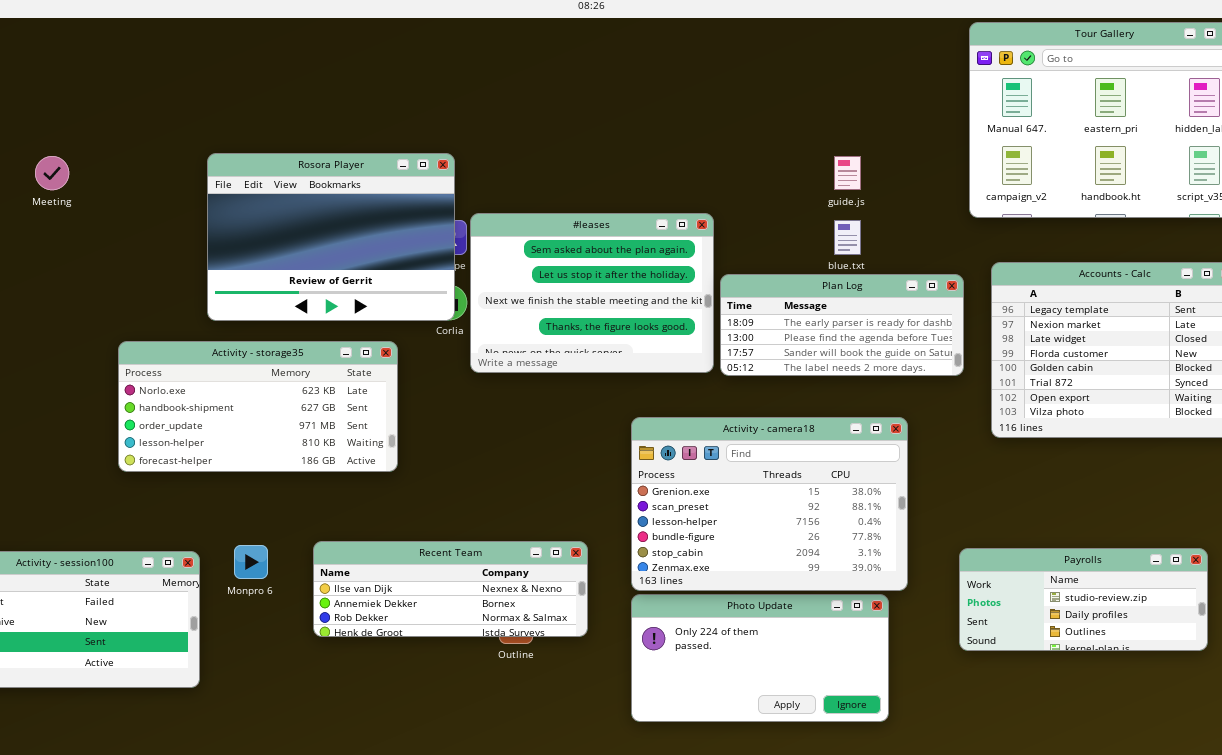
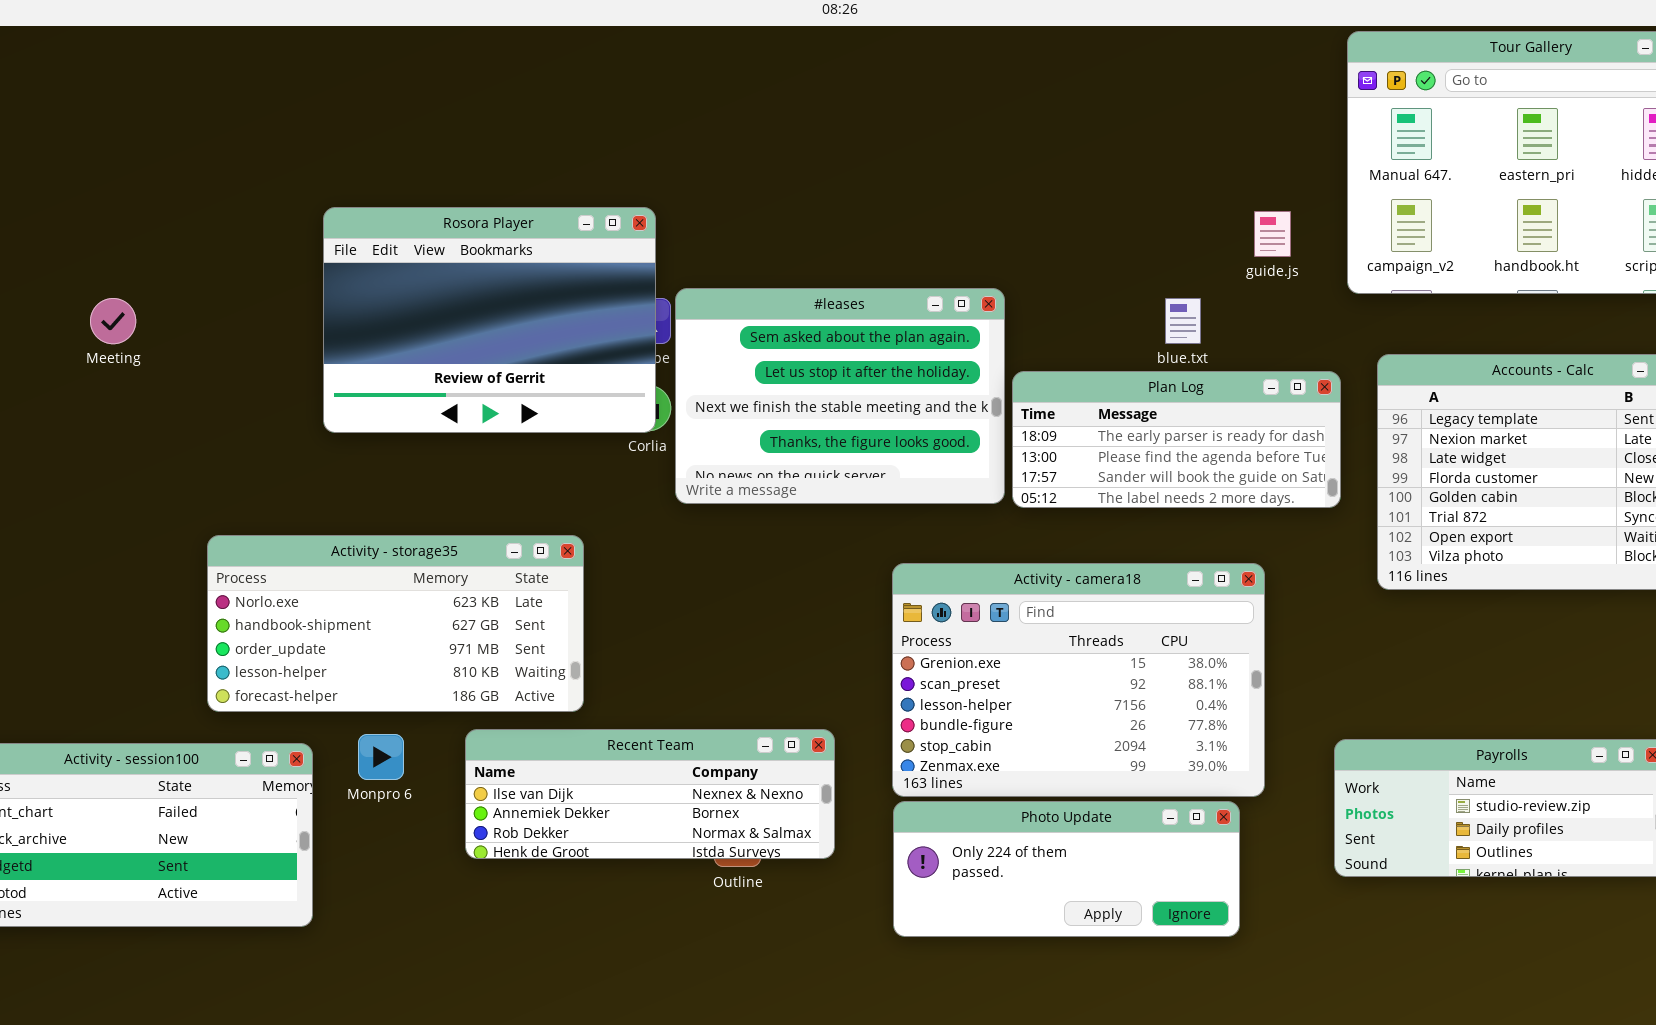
Meeting: [35,156,69,190] -> [90,298,136,344], moved
guide.js: [834,156,861,190] -> [1254,211,1291,257], moved
Activity - storage35: [118,341,398,472] -> [207,535,584,712], moved
Photo Update: [631,594,889,722] -> [893,801,1240,937], resized

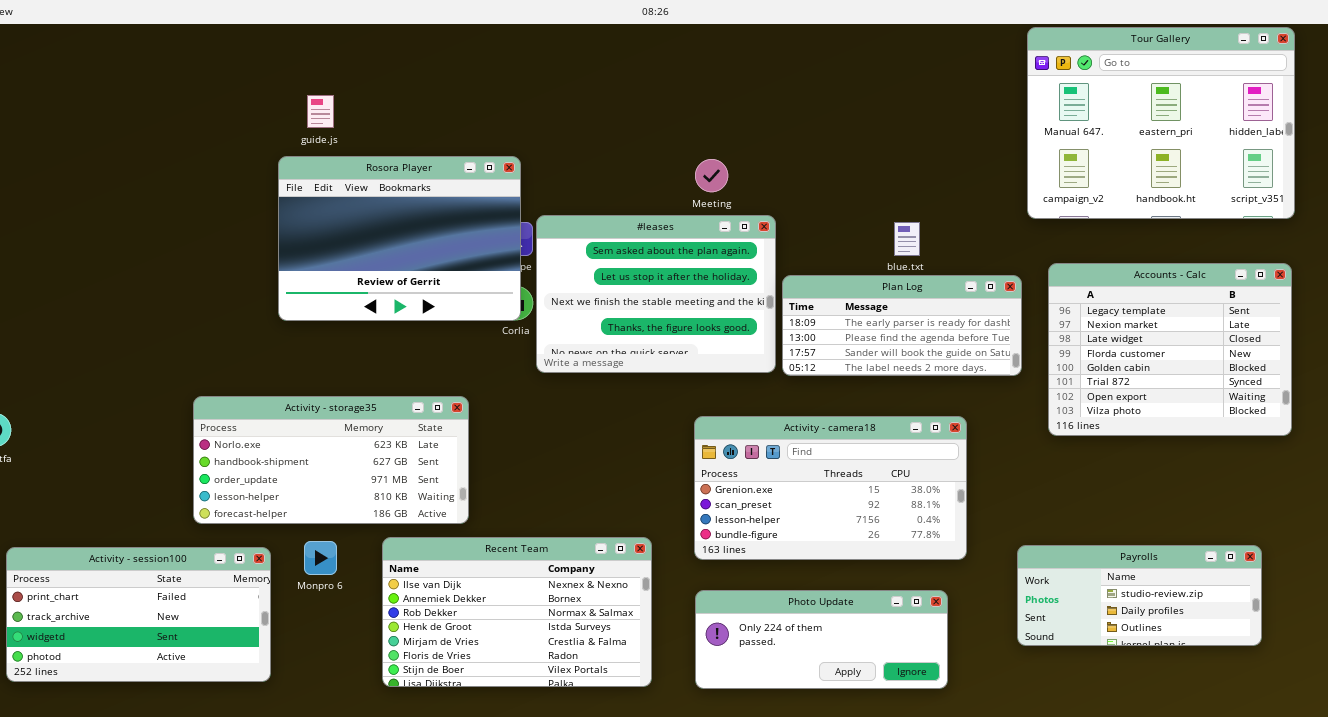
guide.js: [1254,211,1291,257] -> [307,95,334,128], moved
Meeting: [90,298,136,344] -> [695,159,728,192], moved
Activity - camera18: [892,563,1265,797] -> [694,416,967,560], resized
Recent Team: [465,729,835,859] -> [382,537,652,687], resized

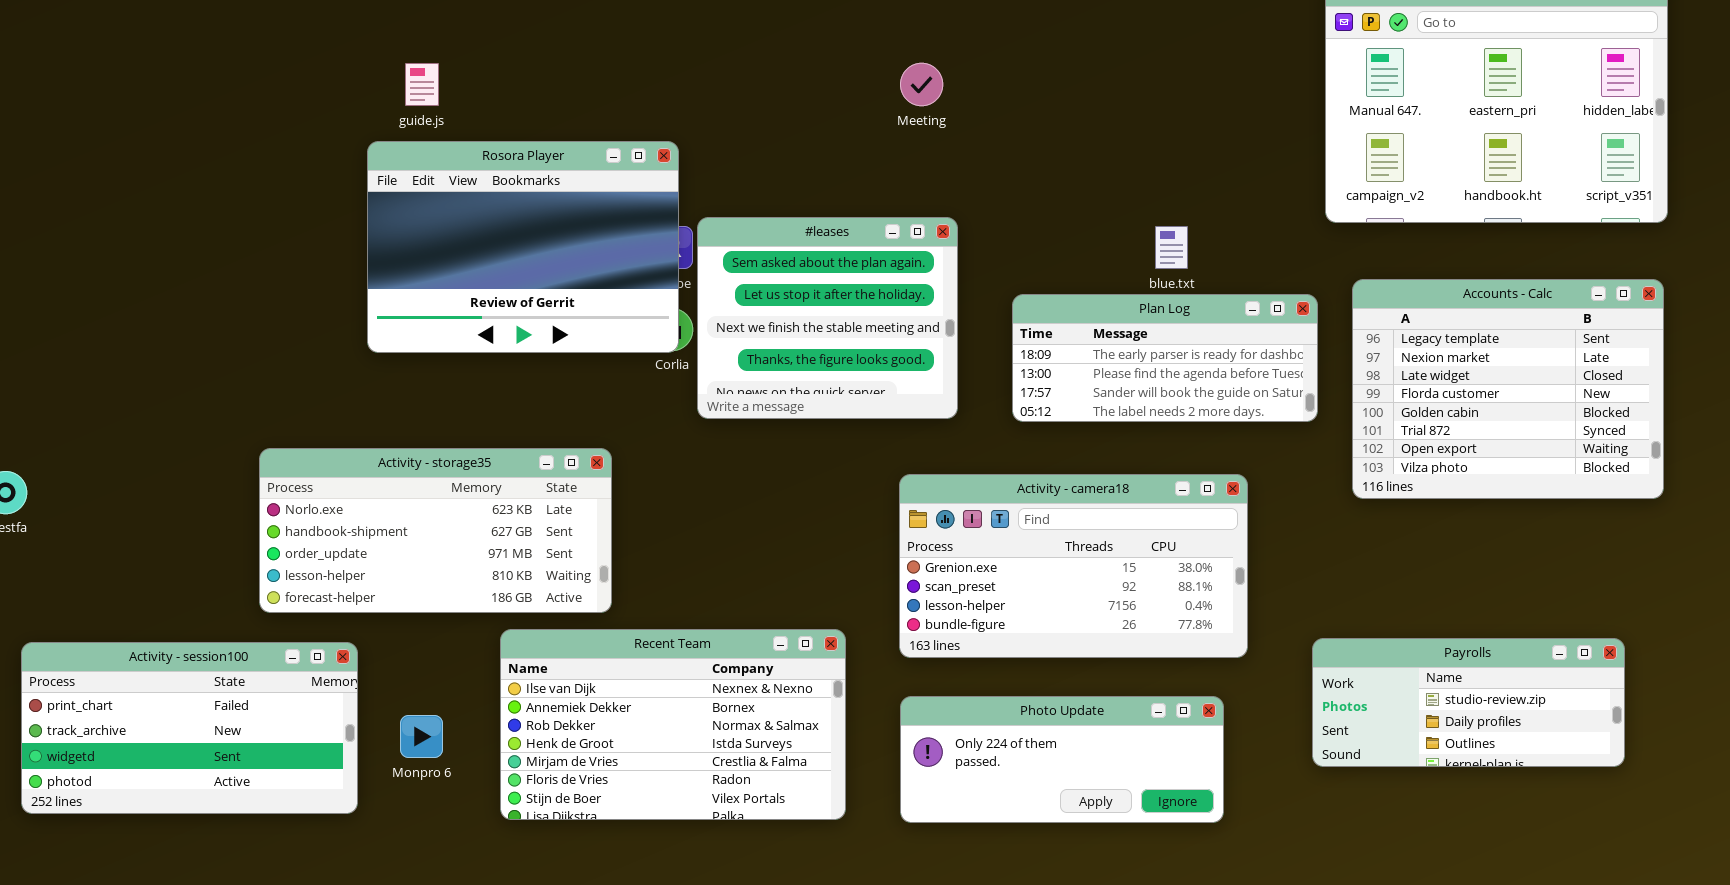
Meeting: [695,159,728,192] -> [900,63,943,106], moved
#leases: [536,215,776,373] -> [697,217,958,419], resized
Monpro 6: [304,541,337,575] -> [400,715,443,758], moved

